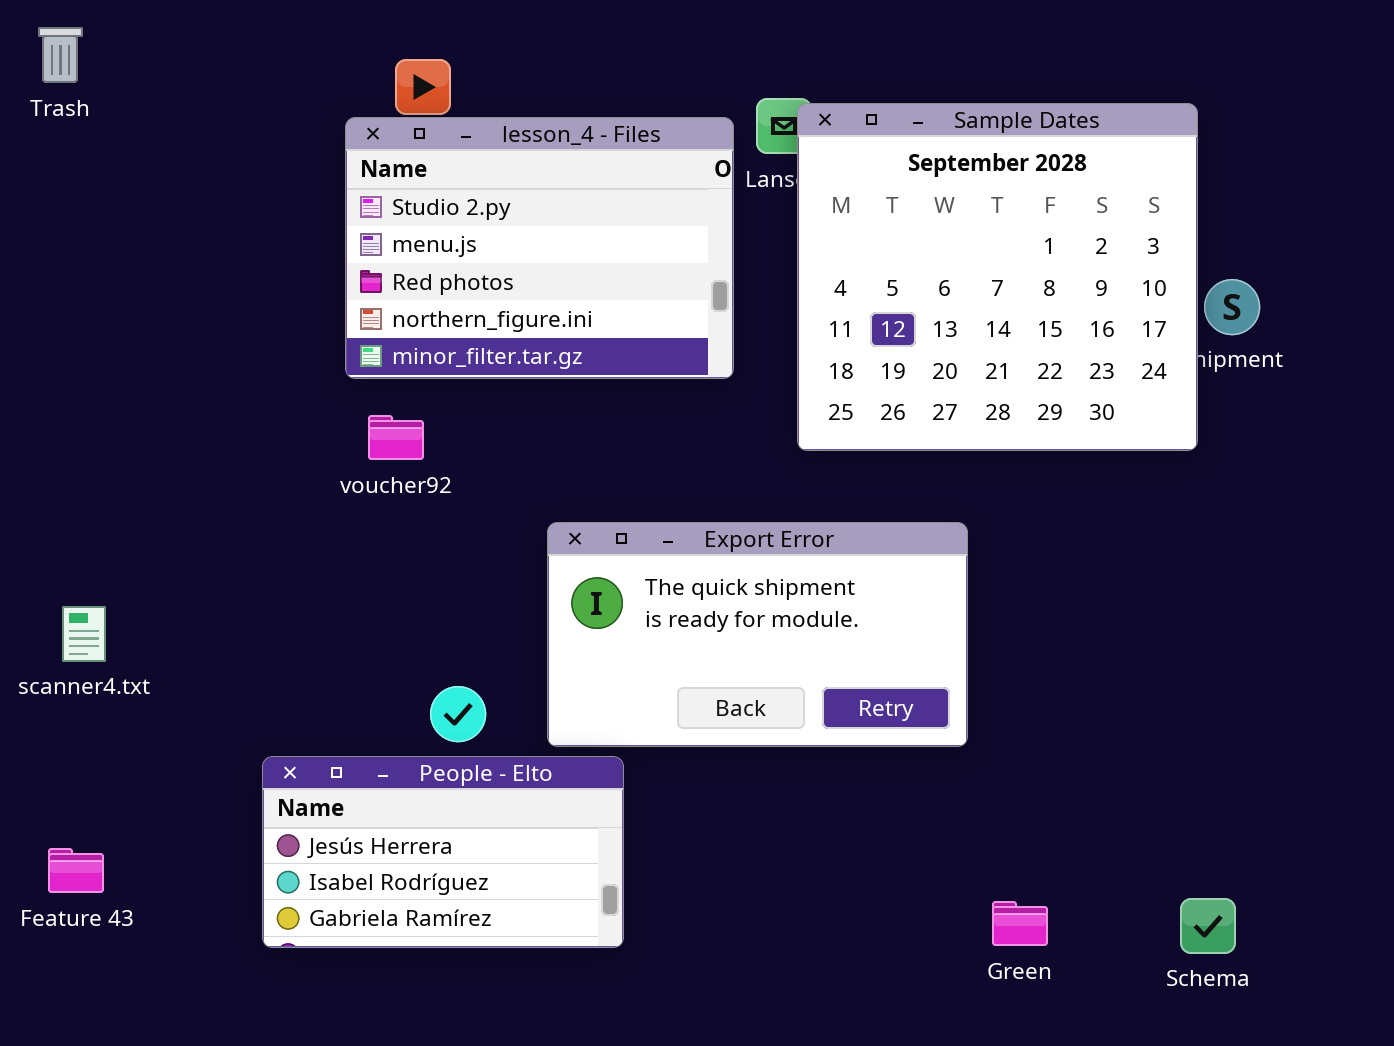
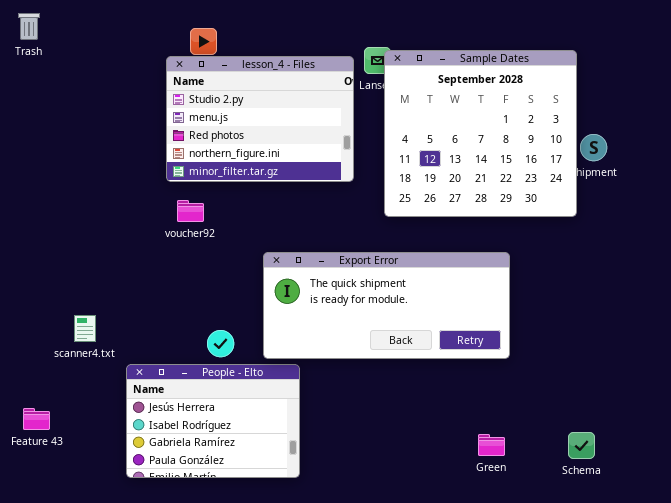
Export Error: [547,522,968,747] -> [263,252,510,359], resized
scanner4.txt: [62,606,106,662] -> [74,315,96,342], moved
People - Elto: [262,756,624,948] -> [126,364,300,478], resized

